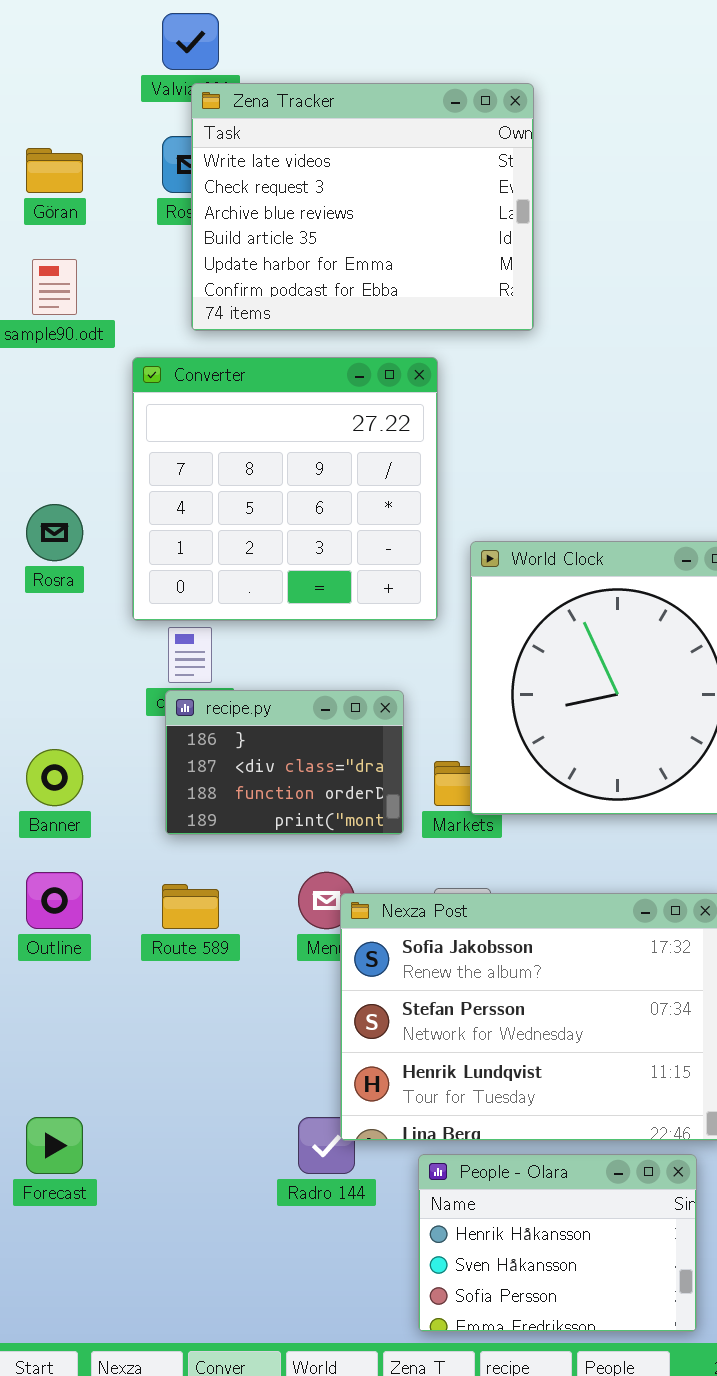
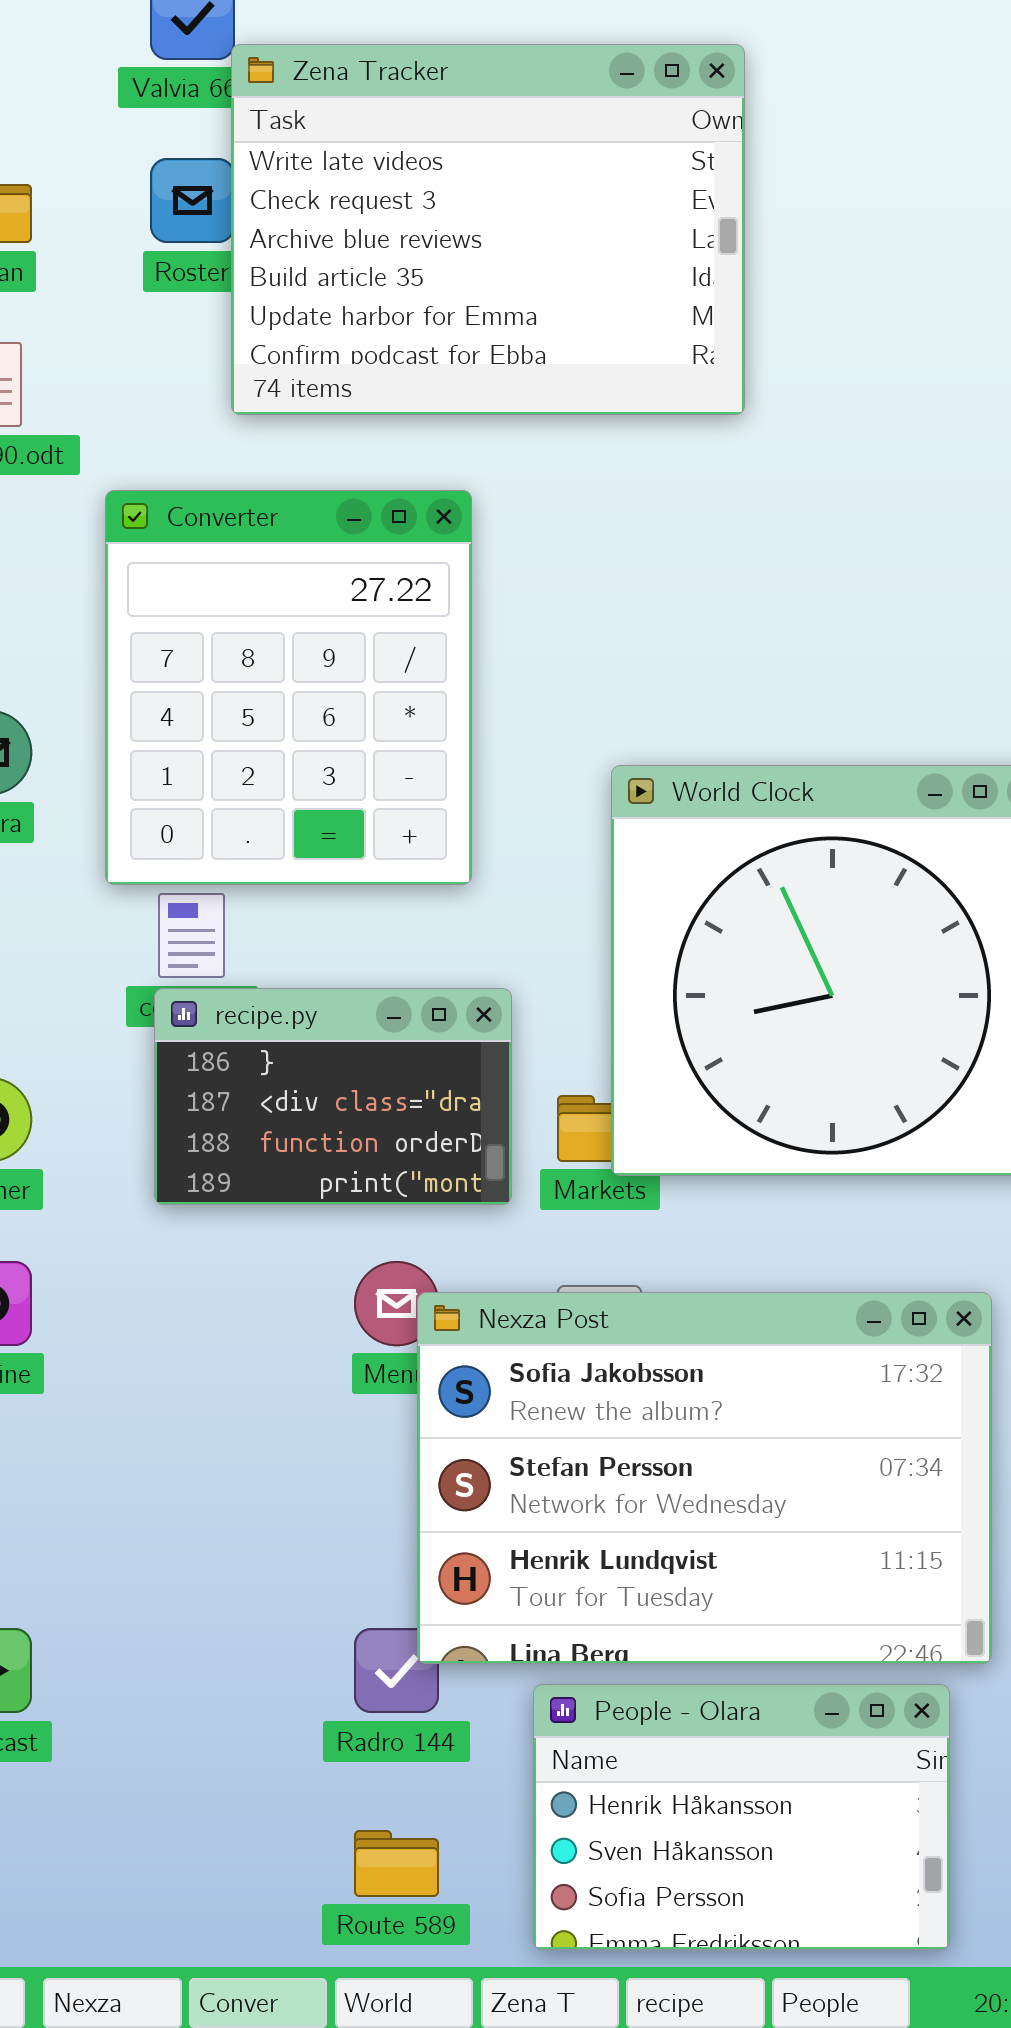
Zena Tracker: [191,83,534,331] -> [231,44,745,415], moved
Converter: [132,357,438,621] -> [105,490,472,885], resized
Route 589: [162,884,219,929] -> [354,1830,439,1897], moved

